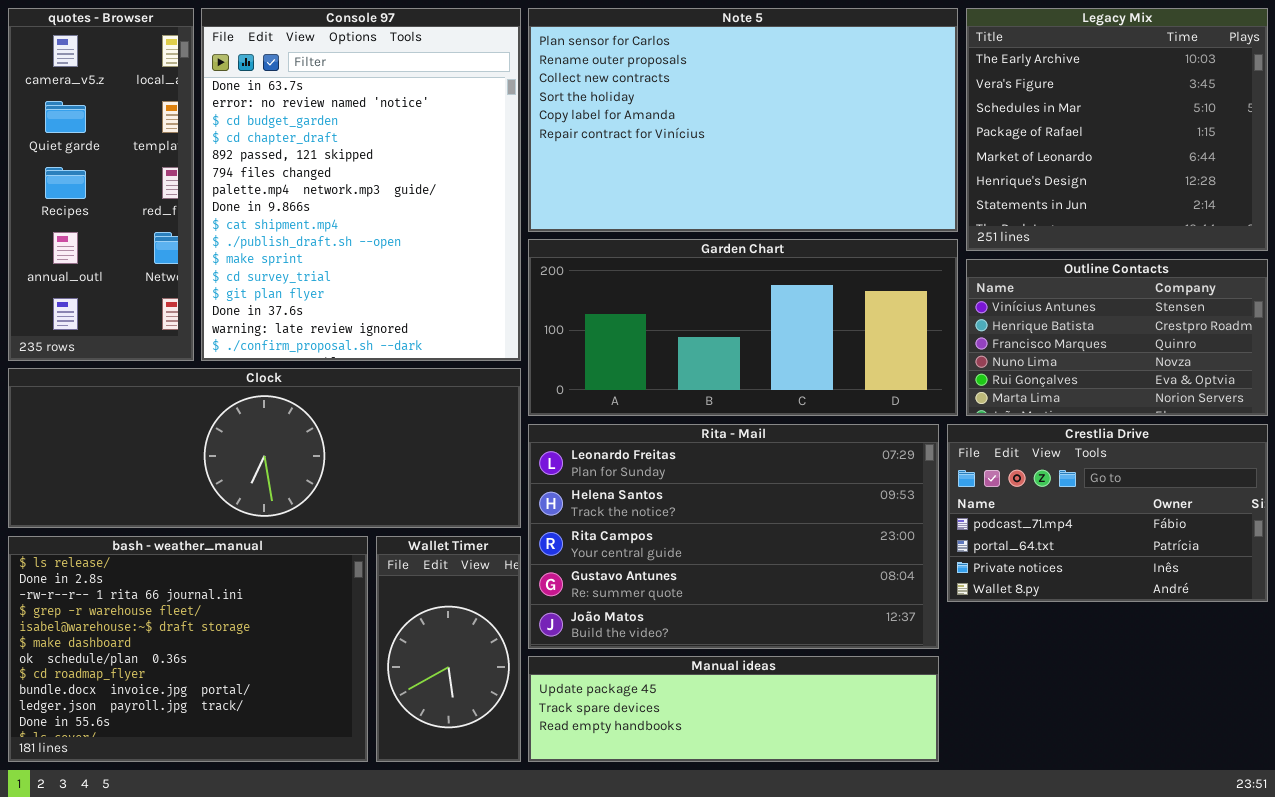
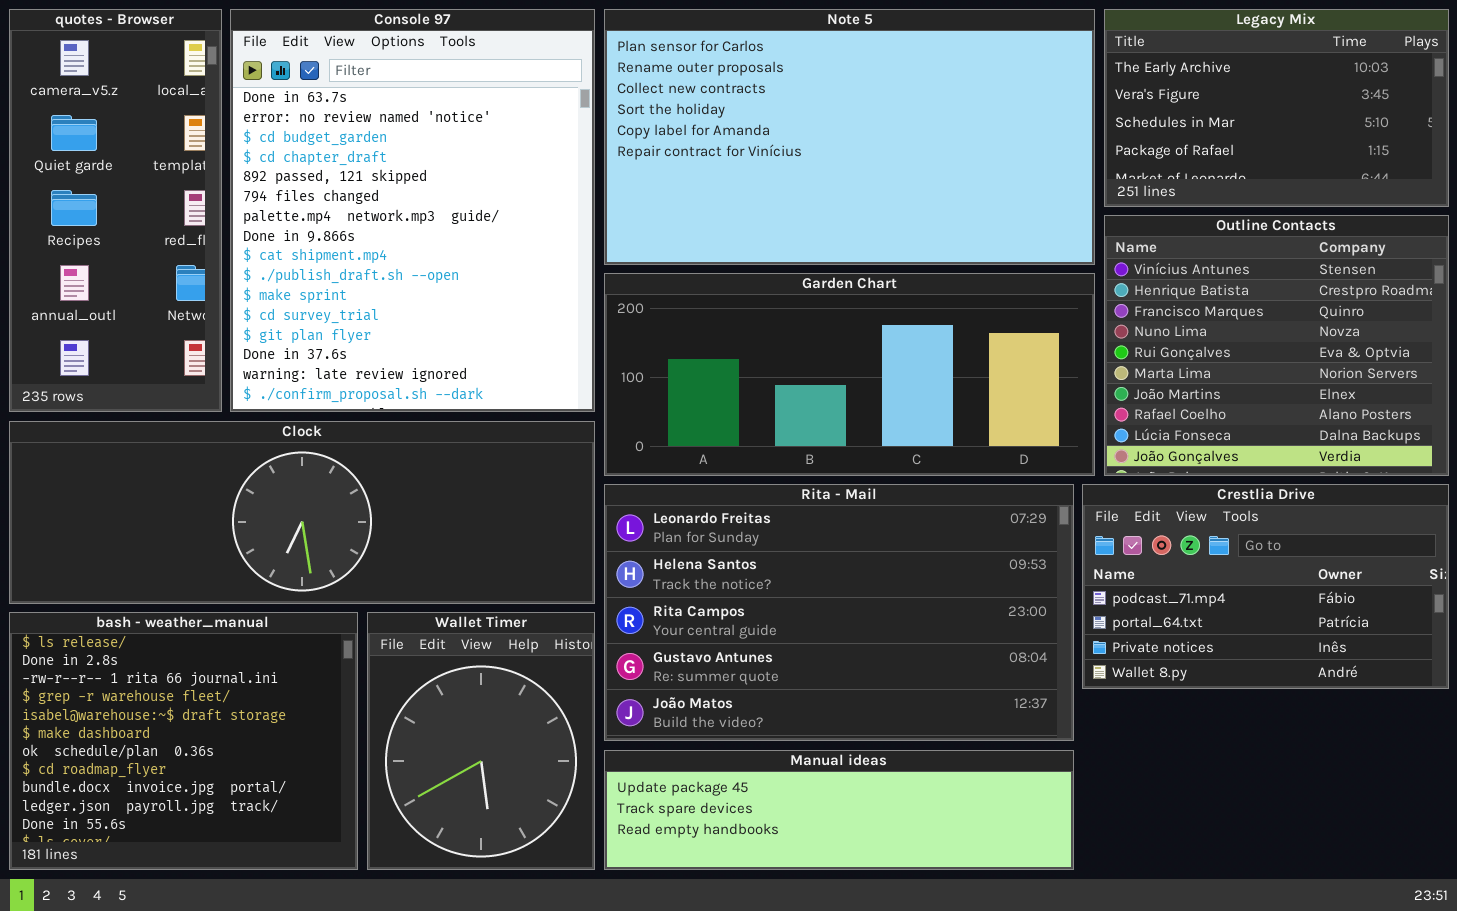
Legacy Mix: [966,8,1268,251] -> [1104,9,1449,207], resized
Outline Contacts: [966,259,1268,416] -> [1104,215,1449,476], resized
bash - weather_manual: [8,536,368,762] -> [9,612,358,870], resized
Wallet Timer: [376,536,521,762] -> [367,612,595,870], resized

